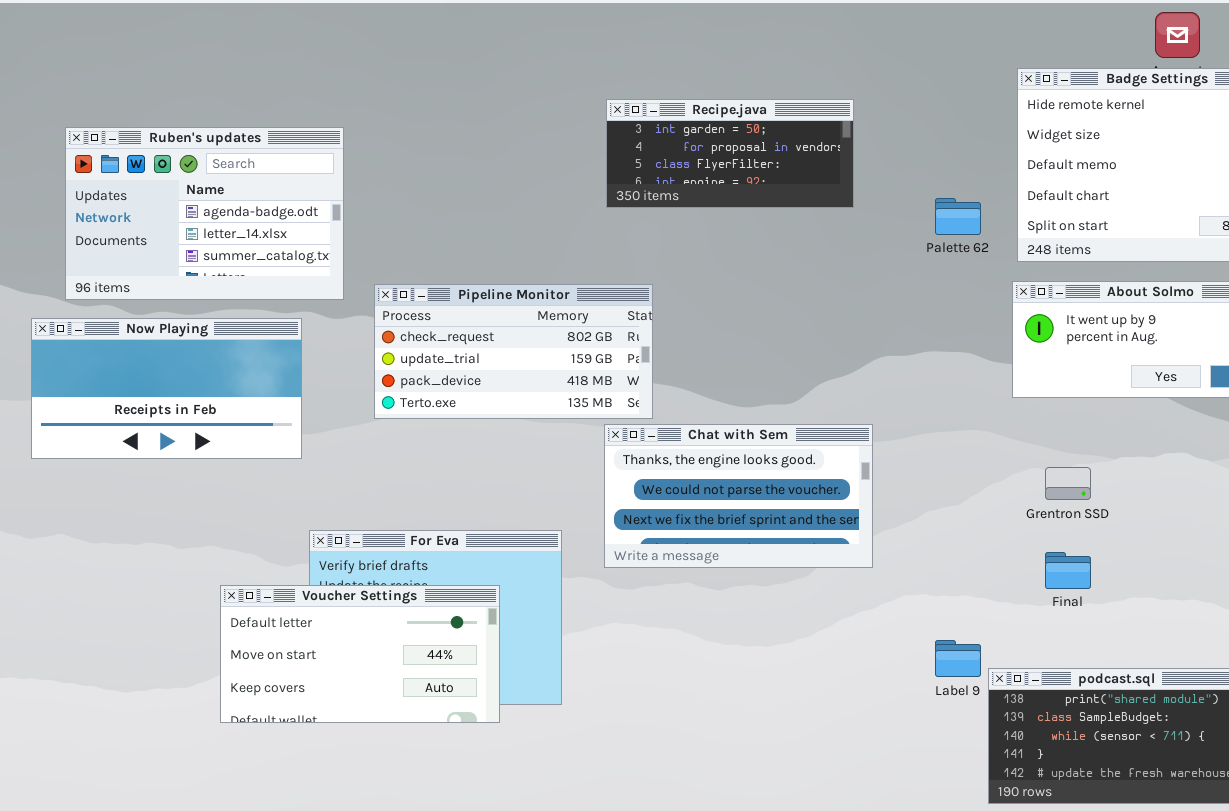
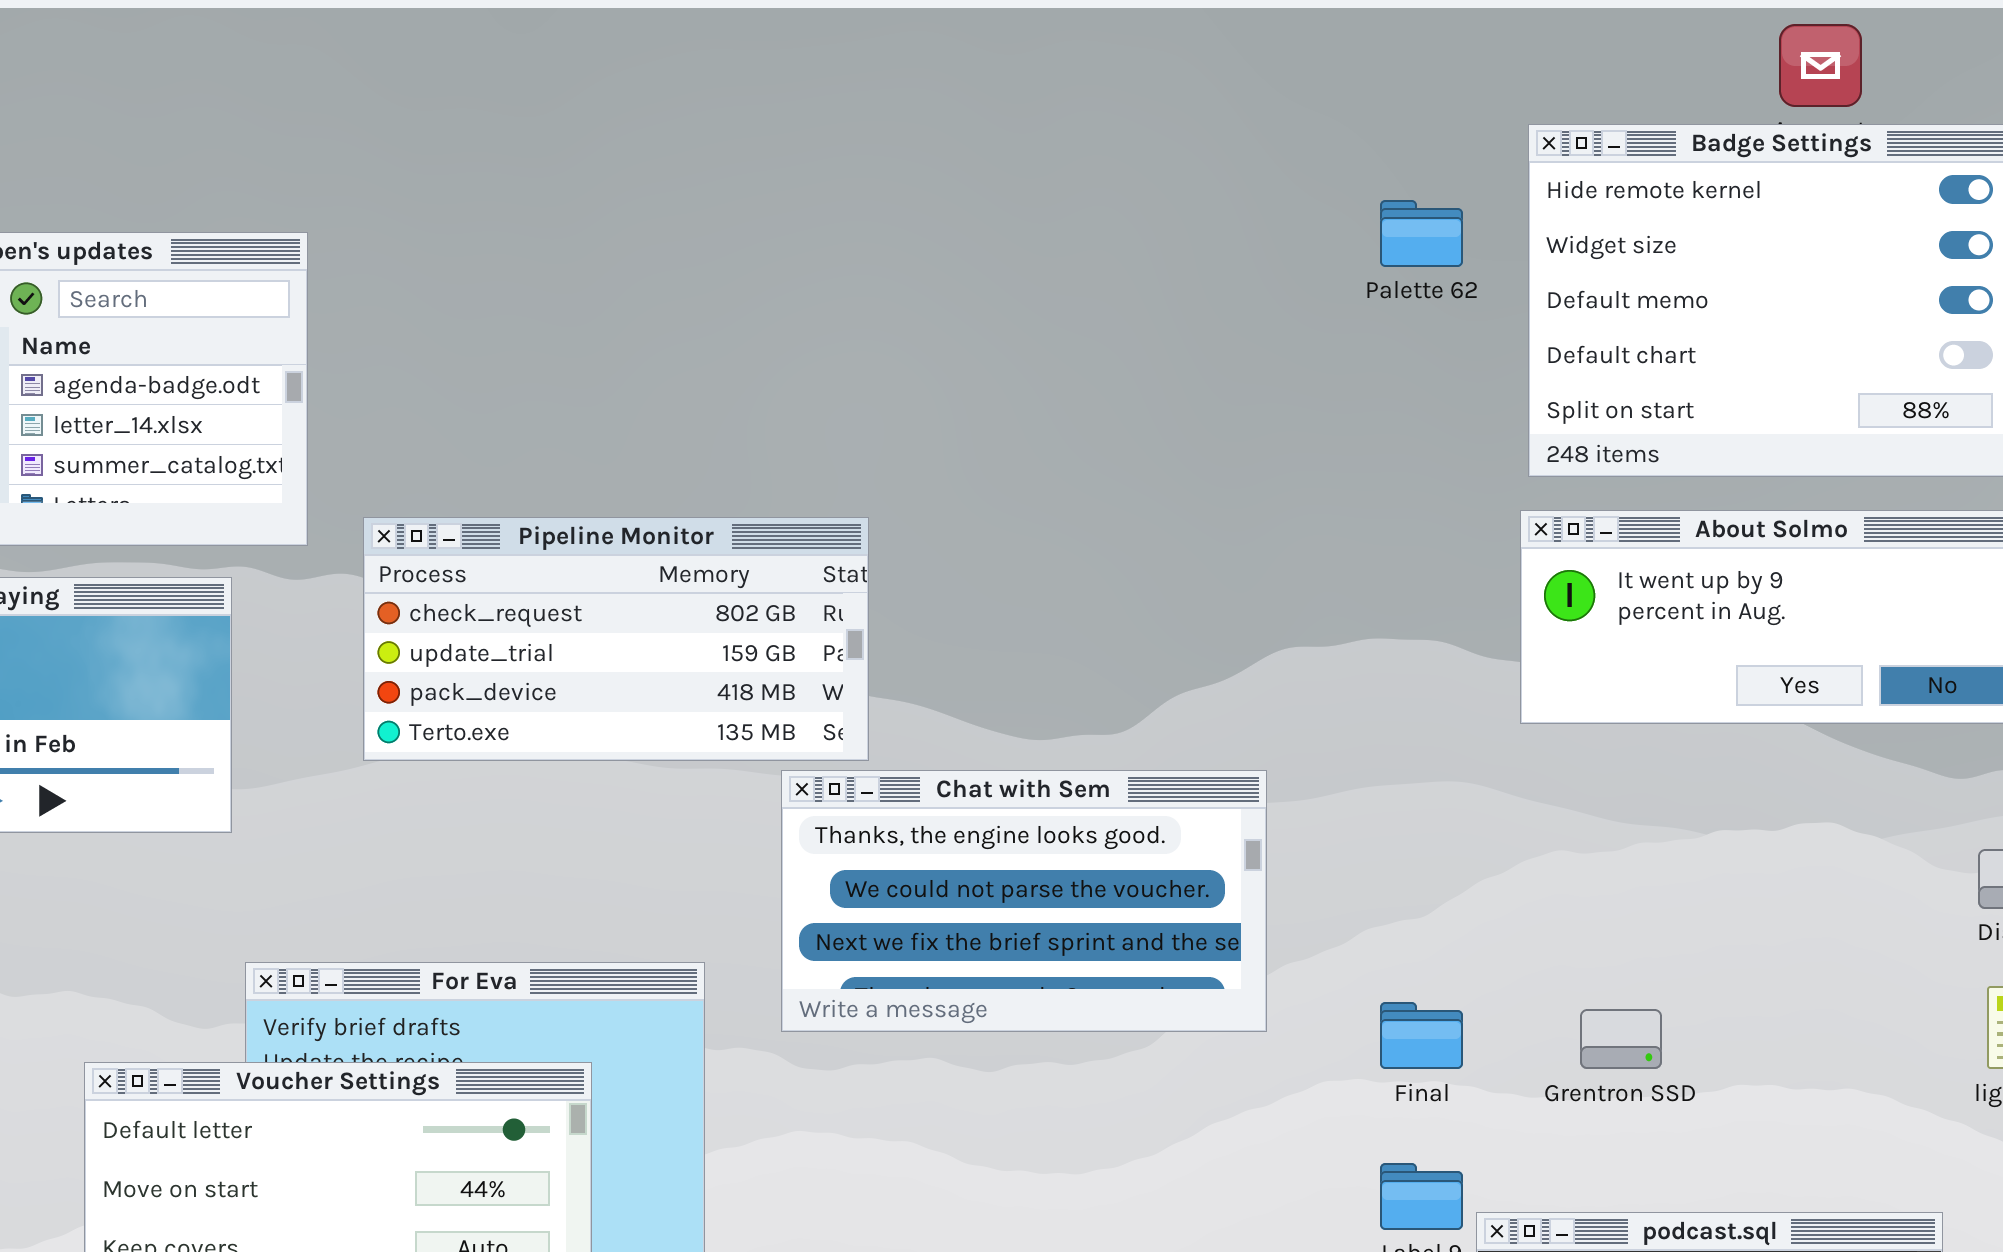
Recipe.java: [606,99,854,208] -> none, closed
Palette 62: [935,198,981,235] -> [1380,200,1463,267], moved
Grentron SSD: [1045,467,1091,500] -> [1580,1009,1662,1069], moved
Final: [1045,552,1091,589] -> [1380,1002,1463,1069], moved

